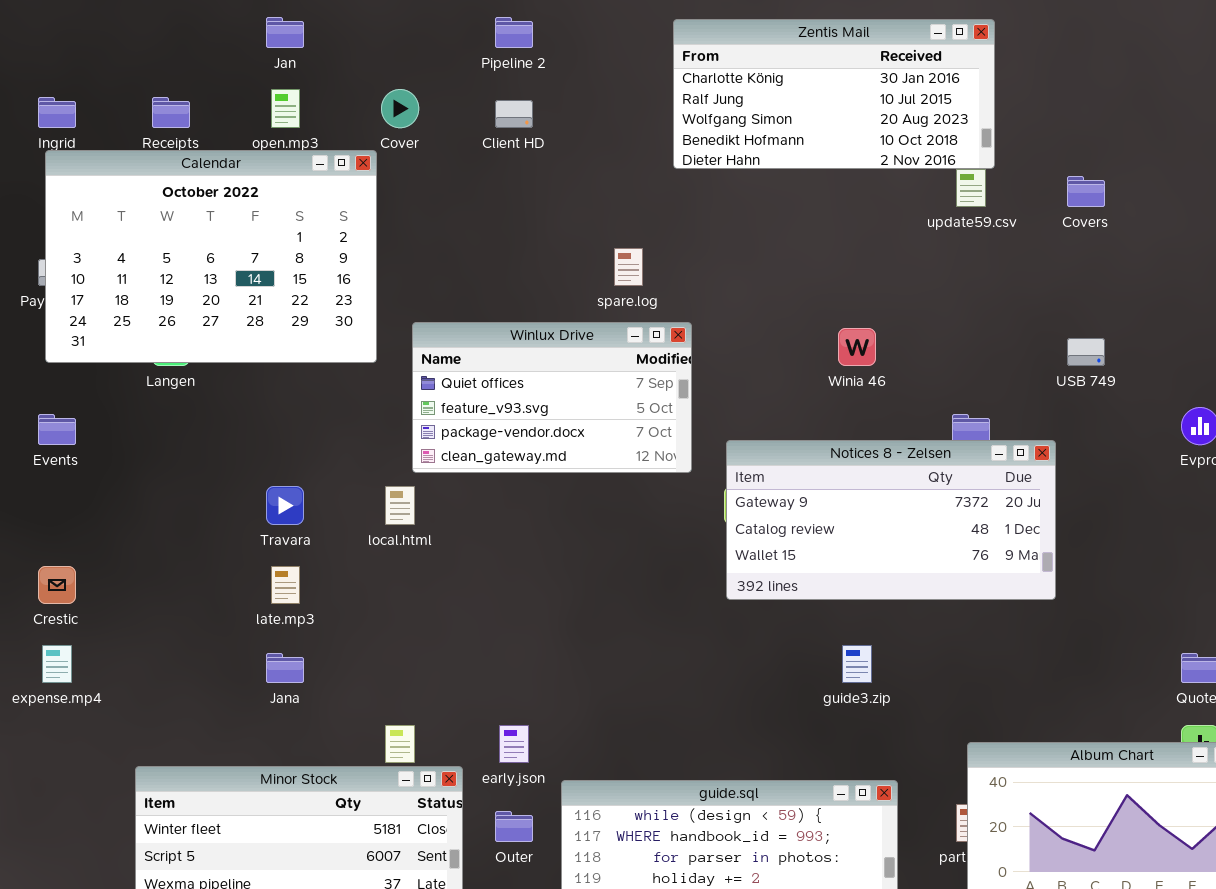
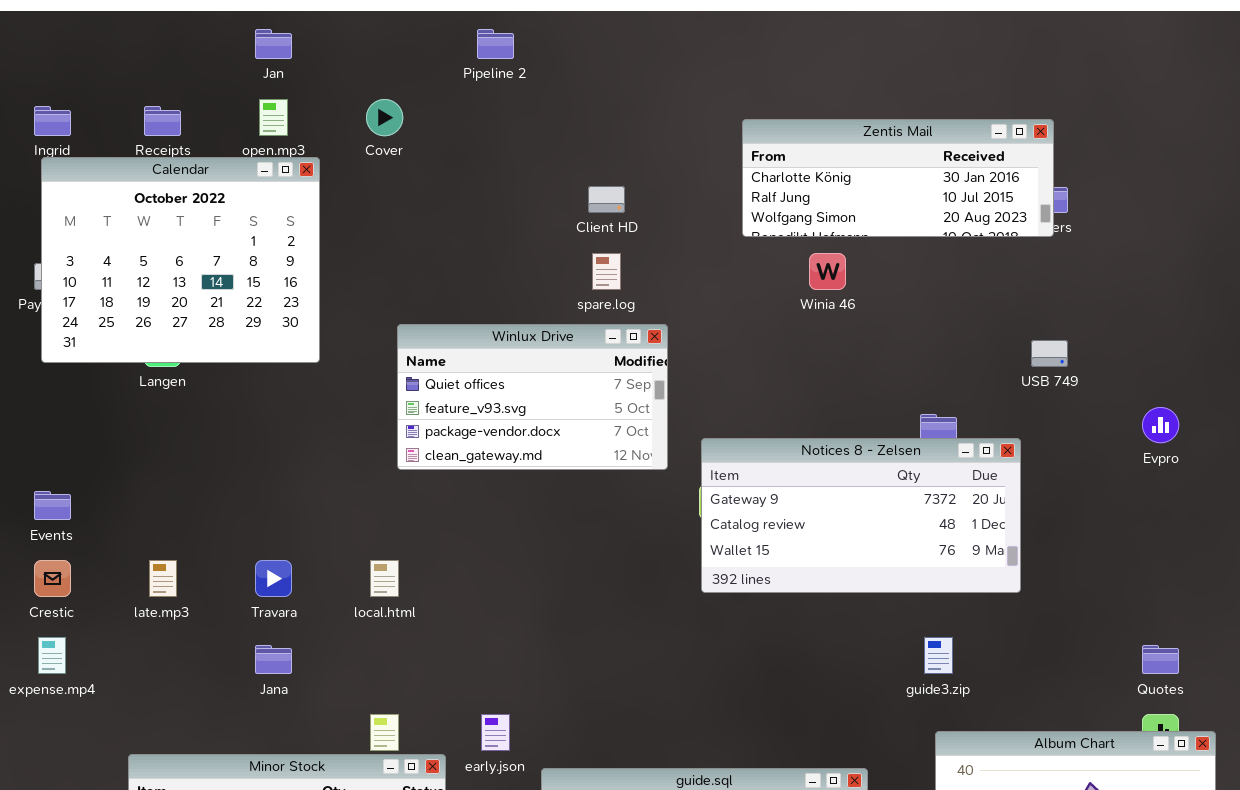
Zentis Mail: [673,19,995,169] -> [742,119,1054,237], moved, resized
Client HD: [495,100,533,128] -> [588,186,625,213], moved
Calendar: [45,150,377,363] -> [41,157,320,363], resized
Winia 46: [838,328,876,366] -> [809,253,846,290], moved
Events: [38,414,76,445] -> [34,491,71,520], moved
Travara: [266,486,304,525] -> [255,560,292,597], moved
local.html: [385,486,415,525] -> [370,560,399,597], moved
late.mp3: [271,566,300,604] -> [149,560,177,597], moved
guide3.zip: [842,645,872,683] -> [924,637,953,674], moved

